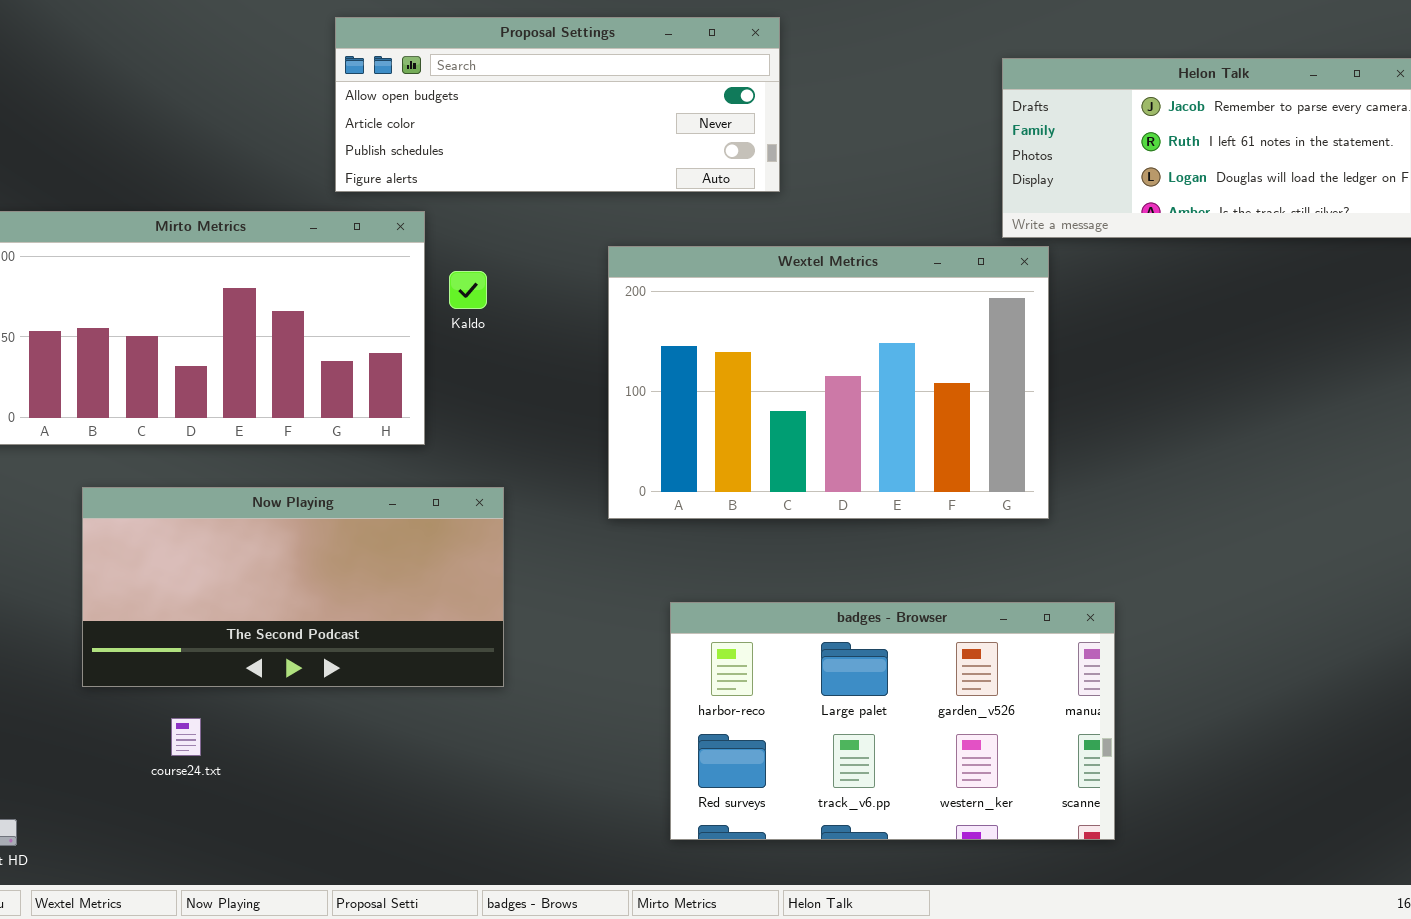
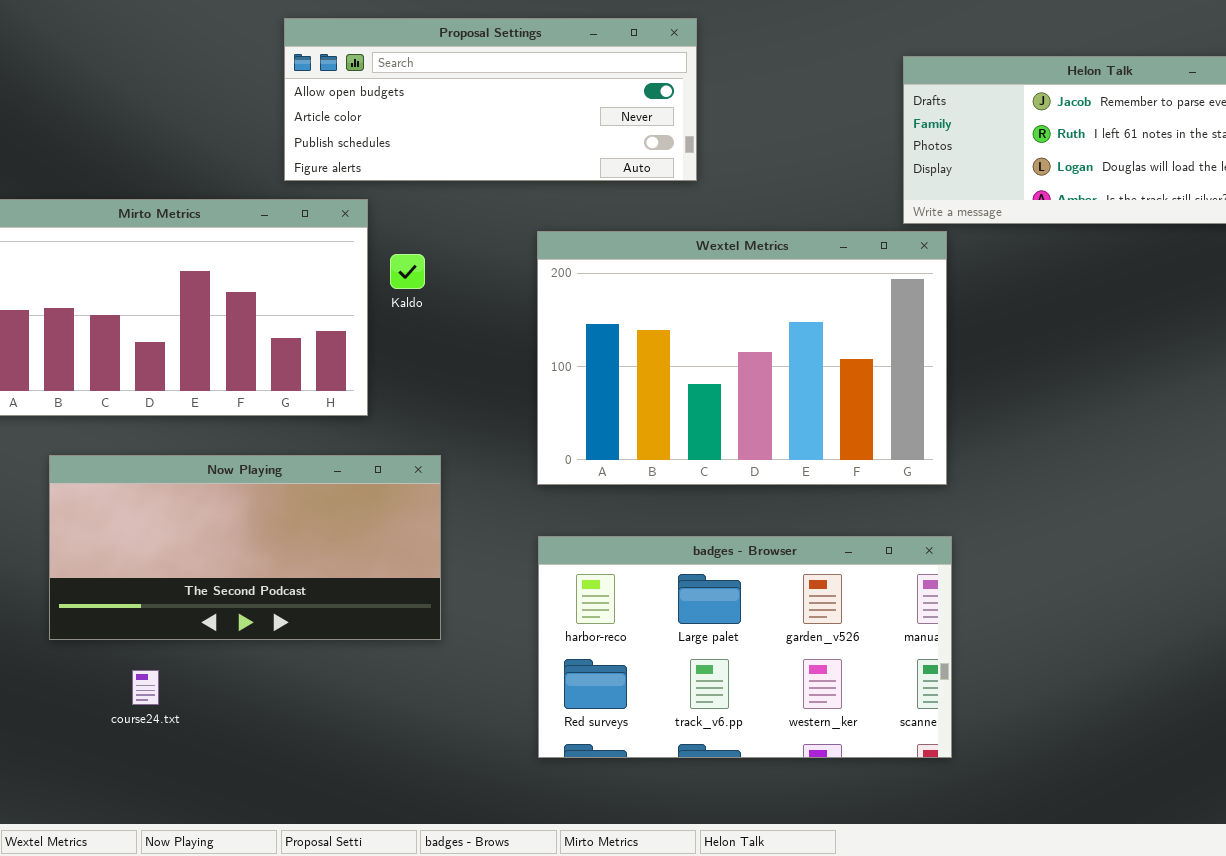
badges - Browser: [670,602,1115,840] -> [538,536,952,758], moved

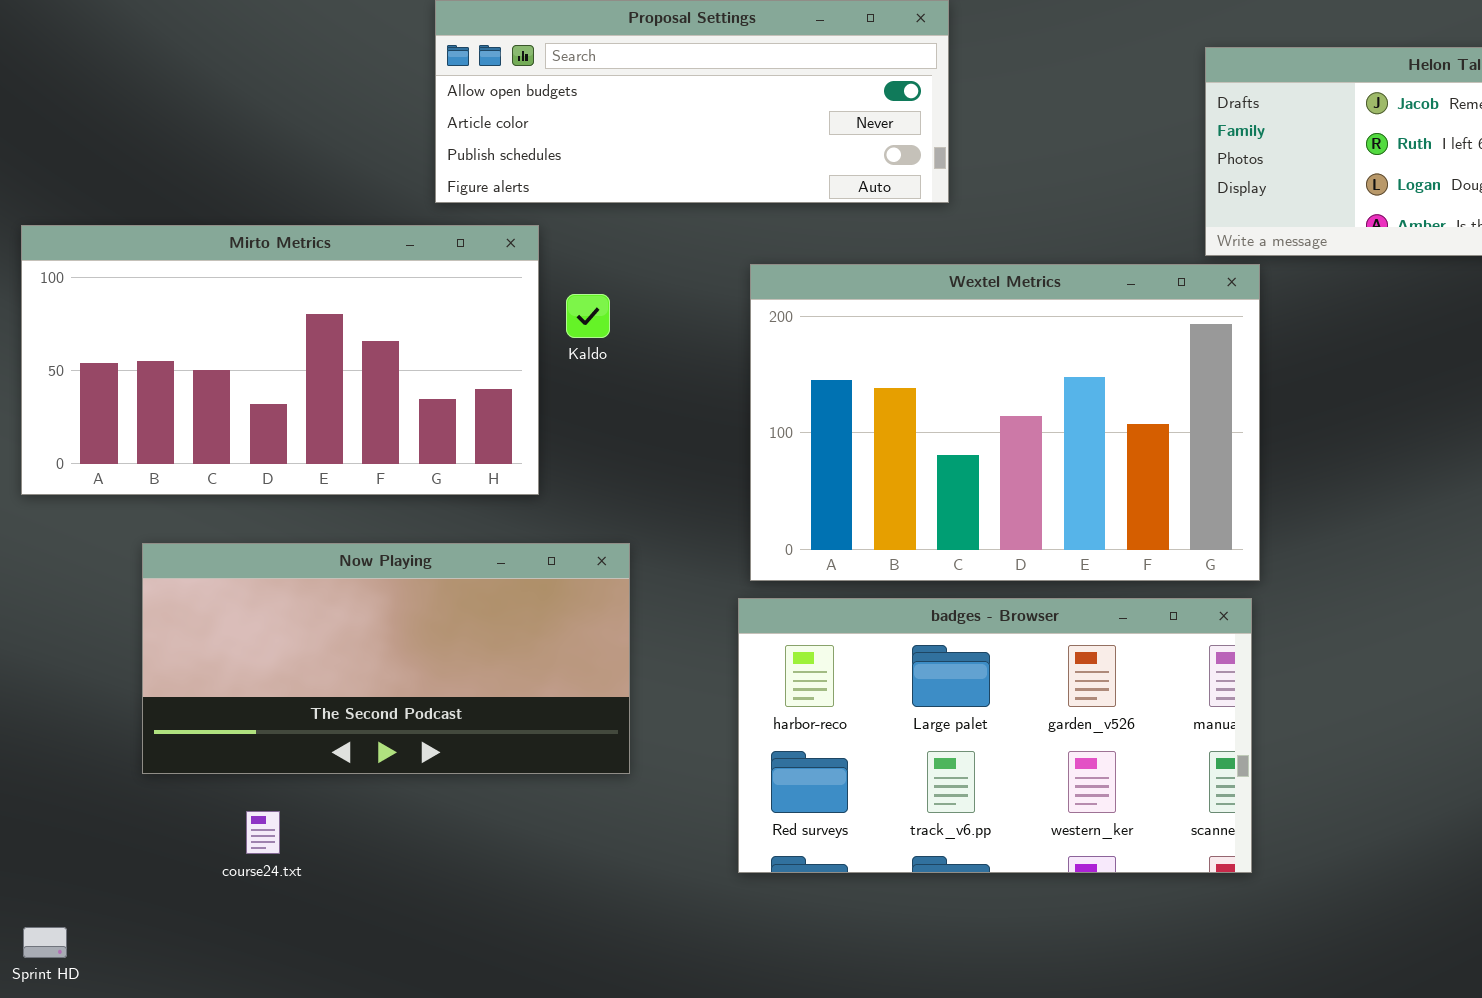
badges - Browser: [538,536,952,758] -> [738,598,1252,873], moved

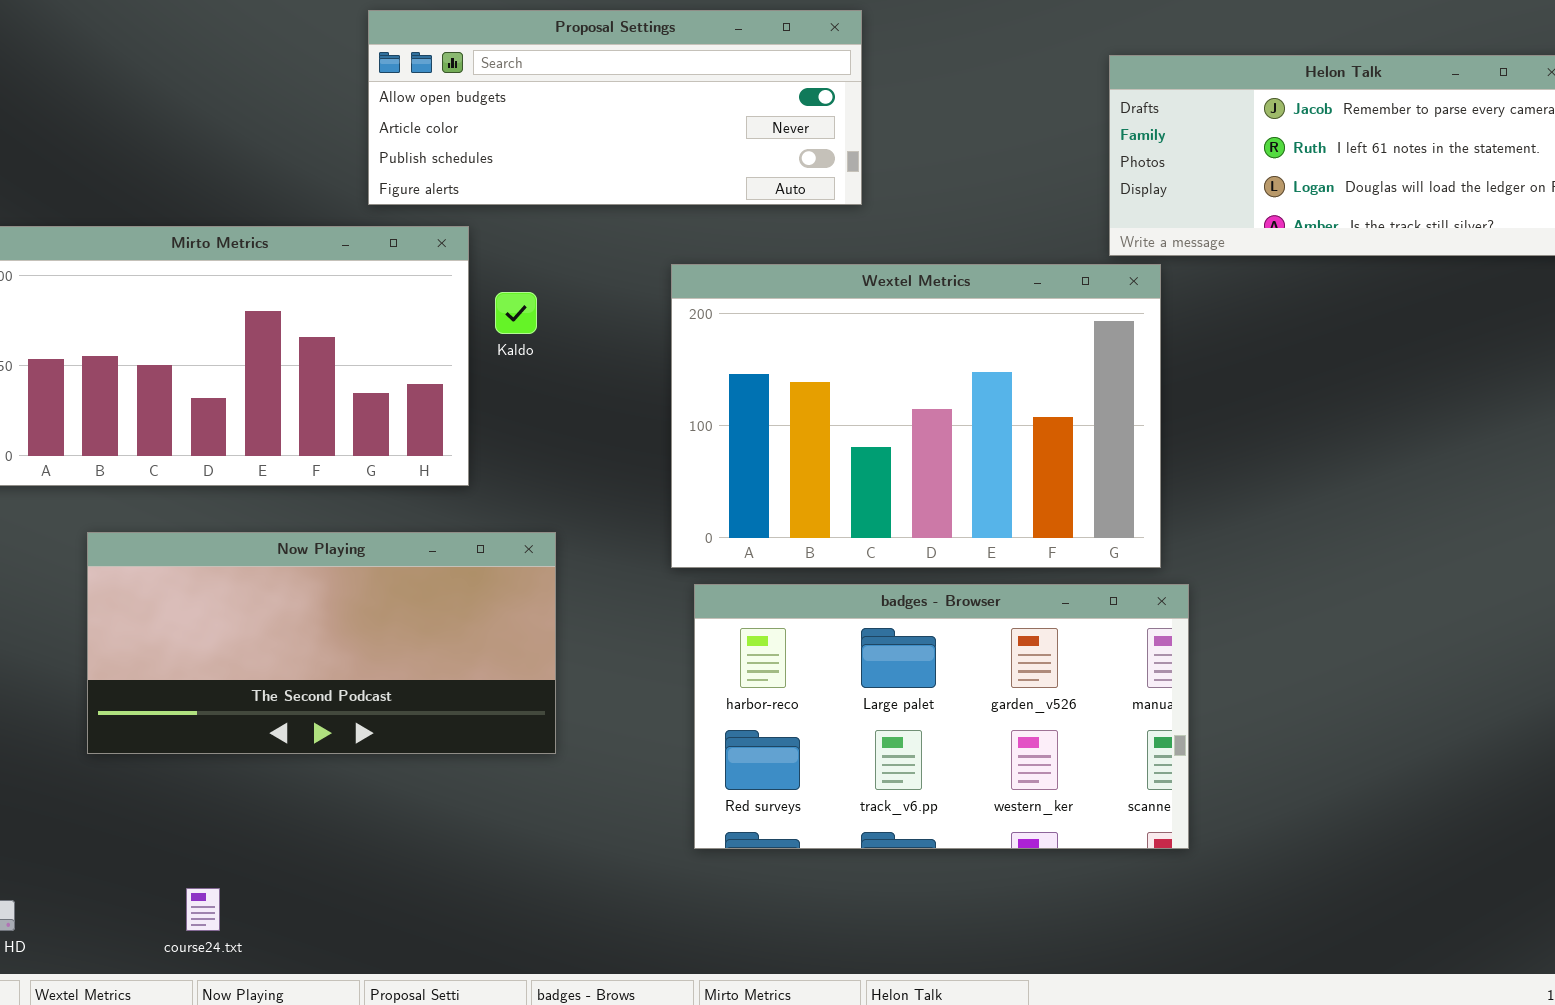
badges - Browser: [738,598,1252,873] -> [694,584,1189,849], moved
course24.txt: [246,811,280,854] -> [186,888,220,931], moved

